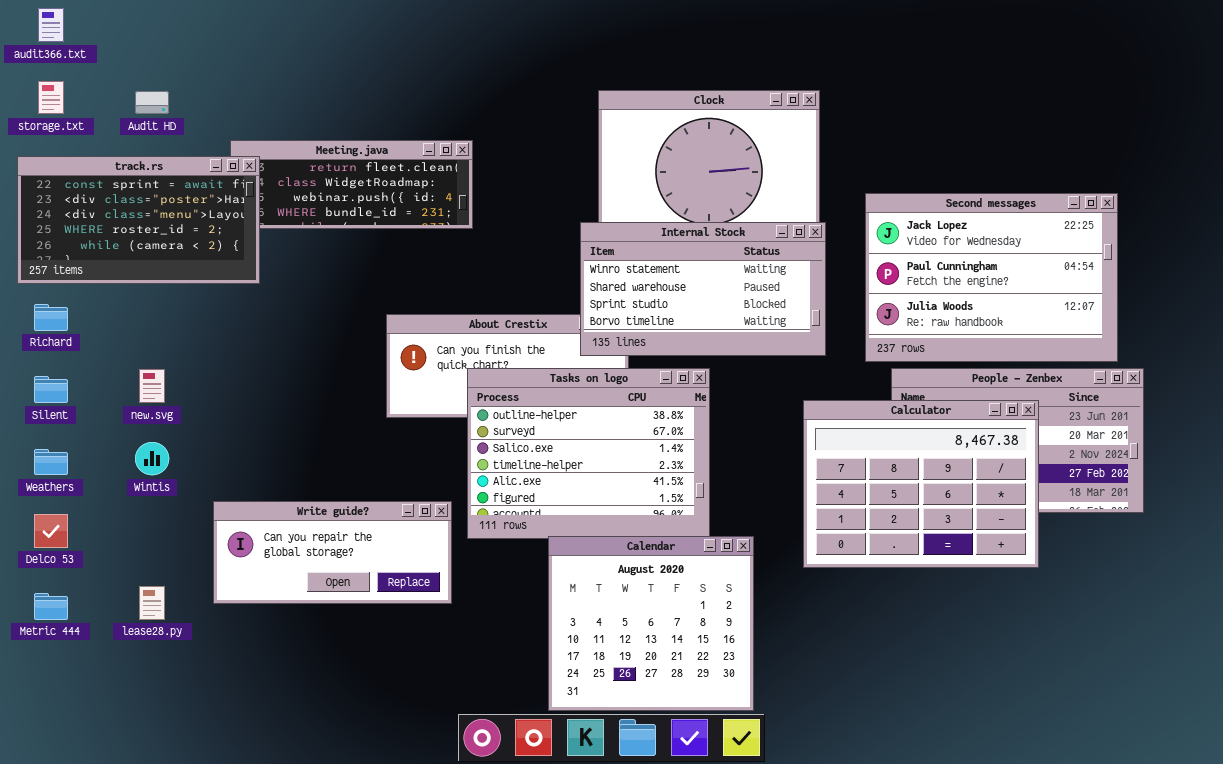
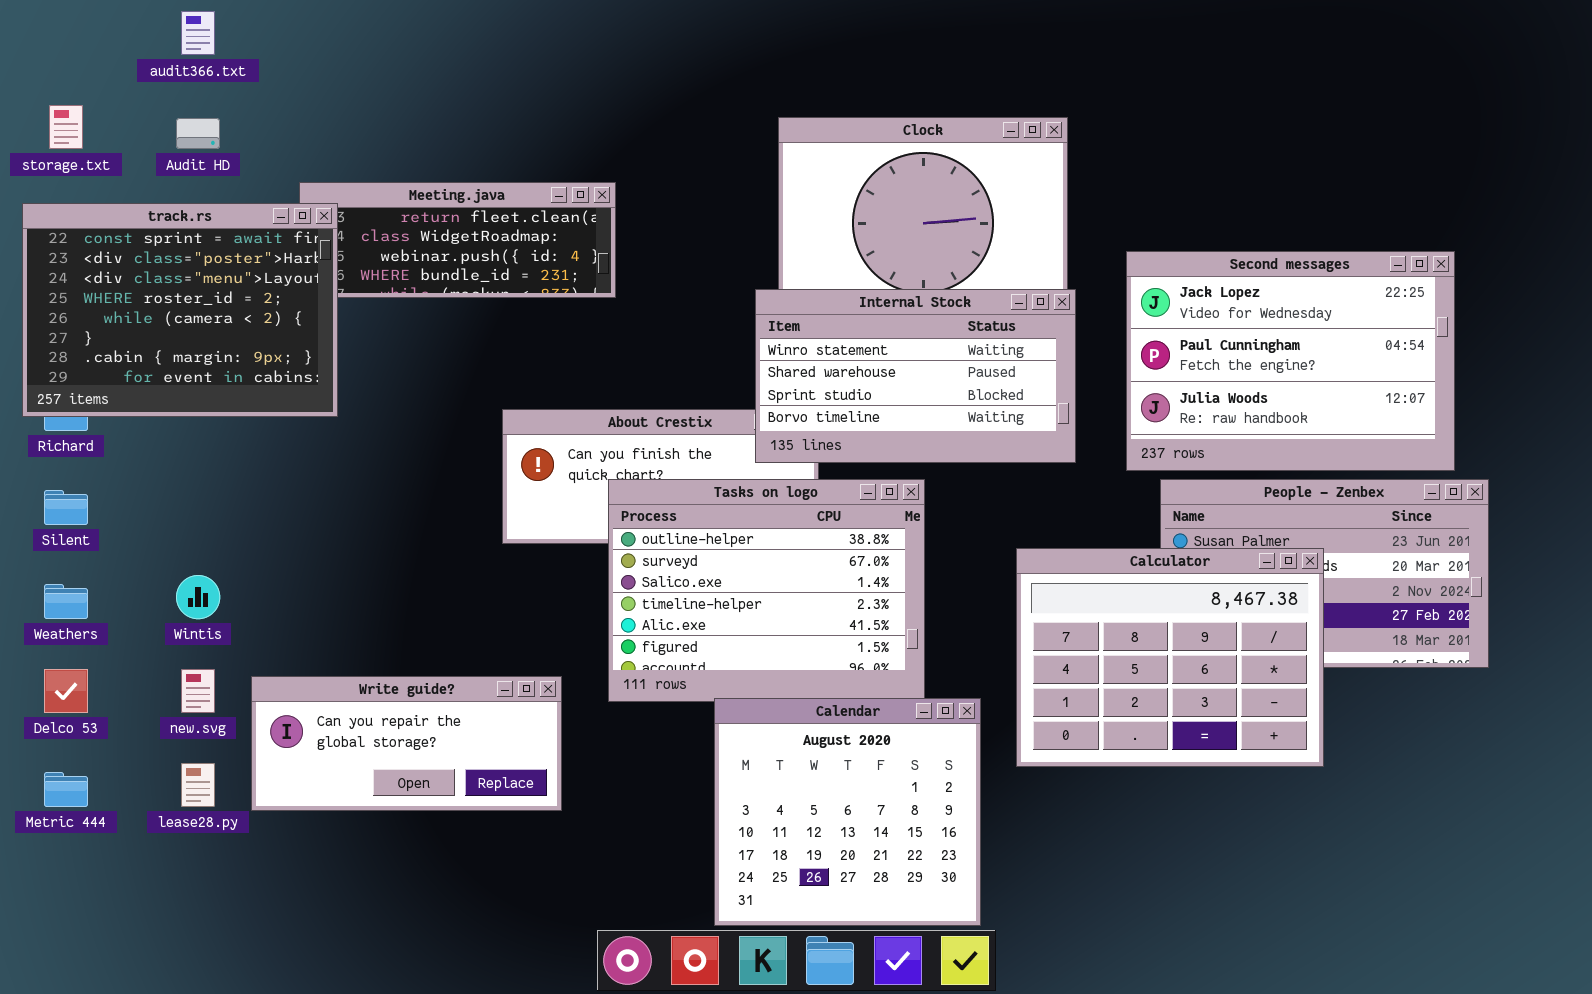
audit366.txt: [38,8,64,42] -> [181,11,215,55], moved
track.rs: [17,156,260,284] -> [22,203,338,417], resized
new.svg: [139,369,165,403] -> [181,669,215,713], moved
Calculator: [803,400,1039,568] -> [1016,548,1324,767], moved
Write guide?: [213,501,452,604] -> [251,676,562,811], moved

